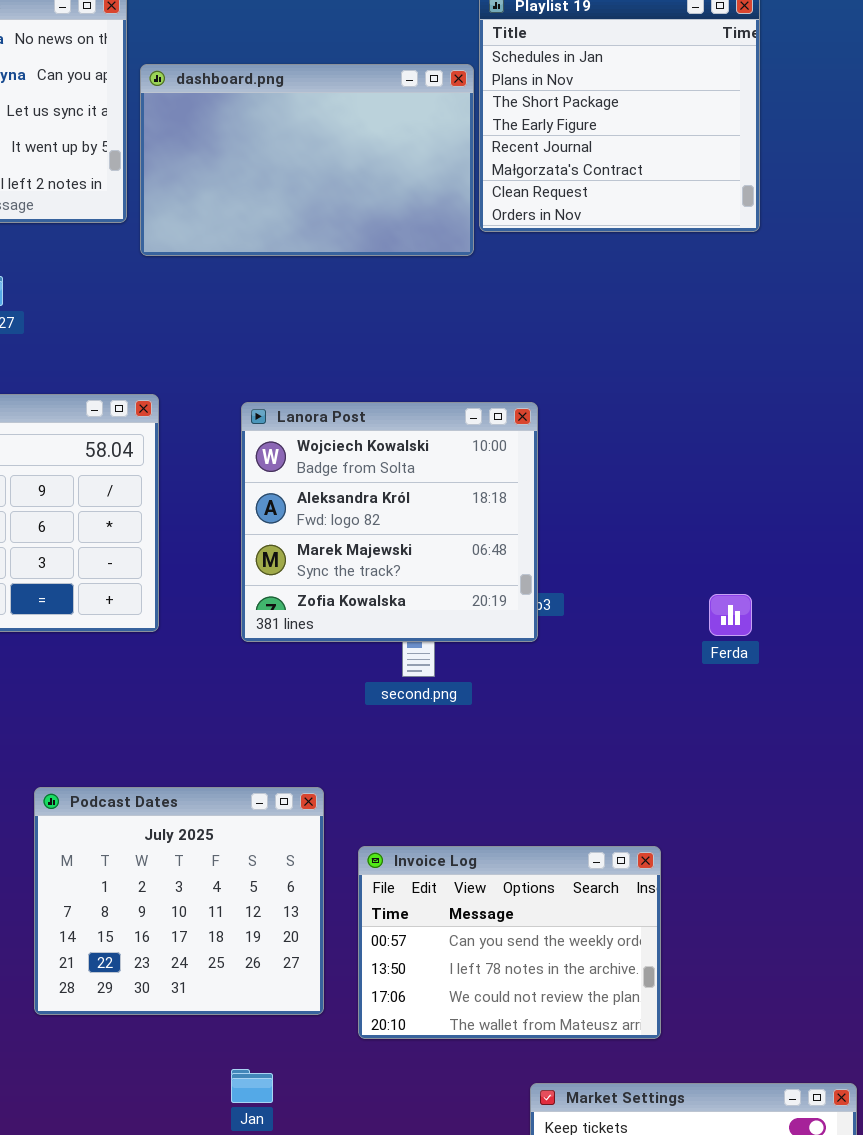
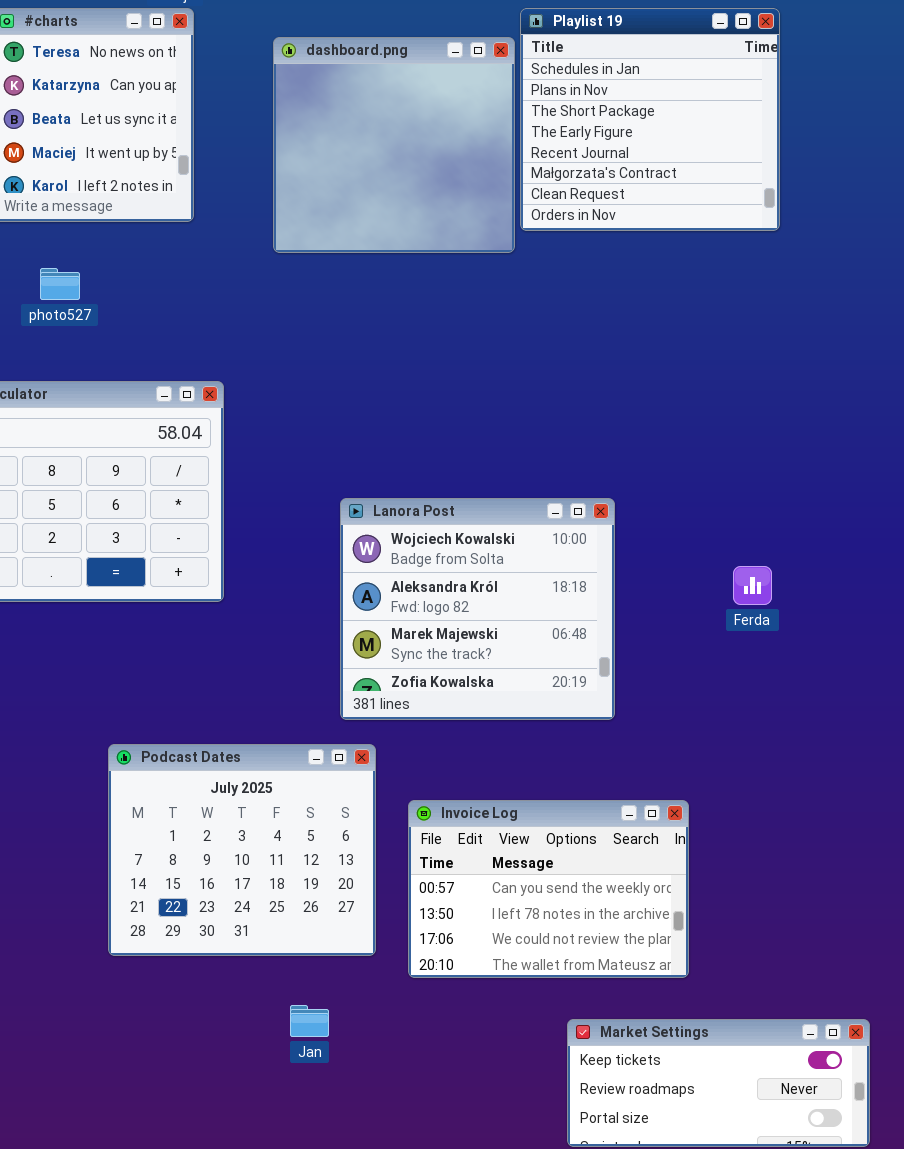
dashboard.png: [140,64,474,256] -> [273,37,515,253], resized
Lanora Post: [241,402,538,642] -> [340,498,615,720], moved

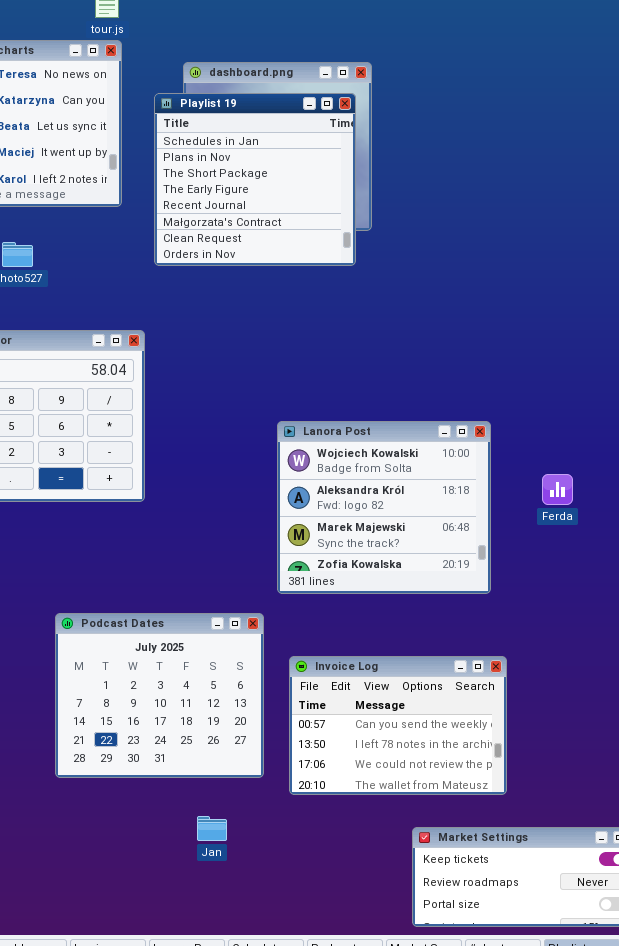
Playlist 19: [520,8,780,231] -> [154,93,356,266], moved
Lanora Post: [340,498,615,720] -> [277,421,491,594], moved

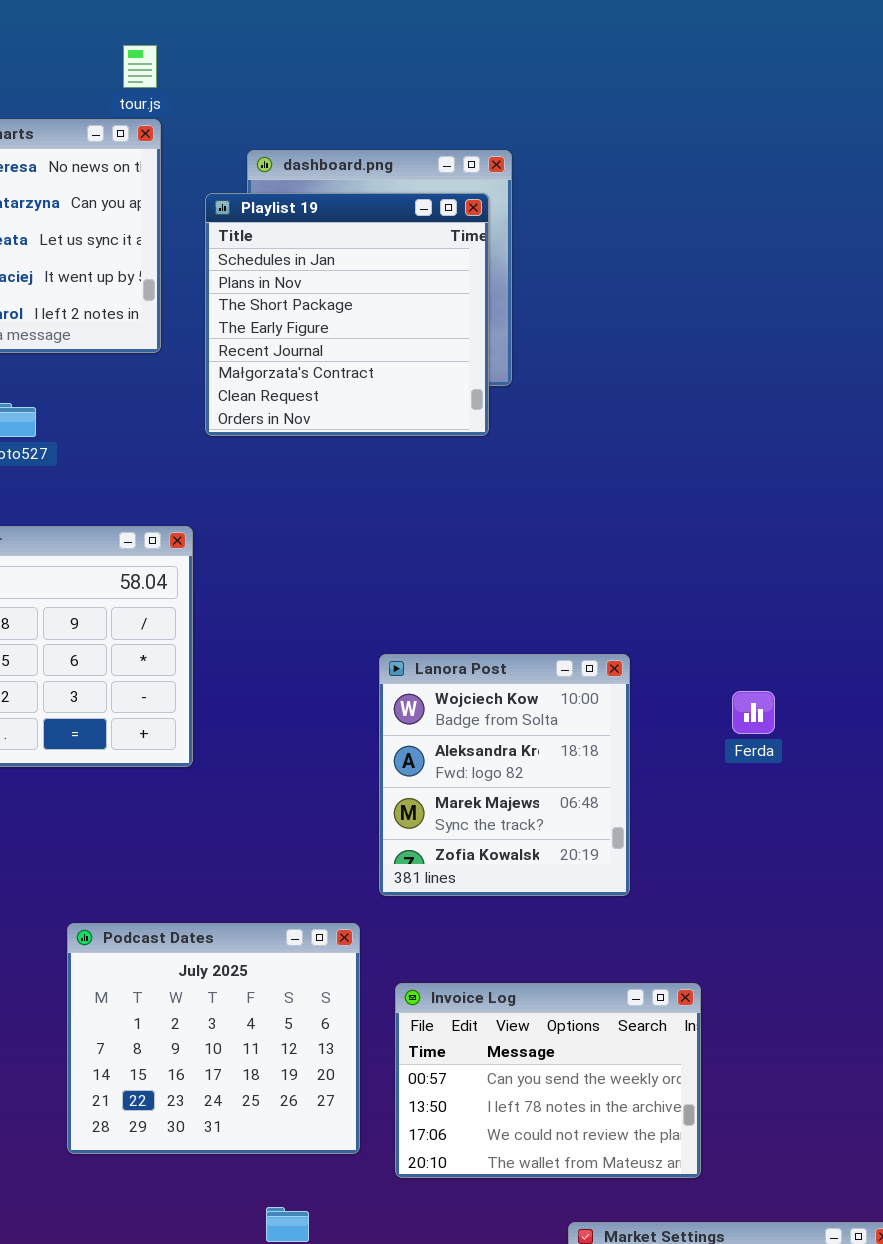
Lanora Post: [277,421,491,594] -> [379,654,630,896], resized
Ferda: [542,474,573,505] -> [732,691,775,734], moved

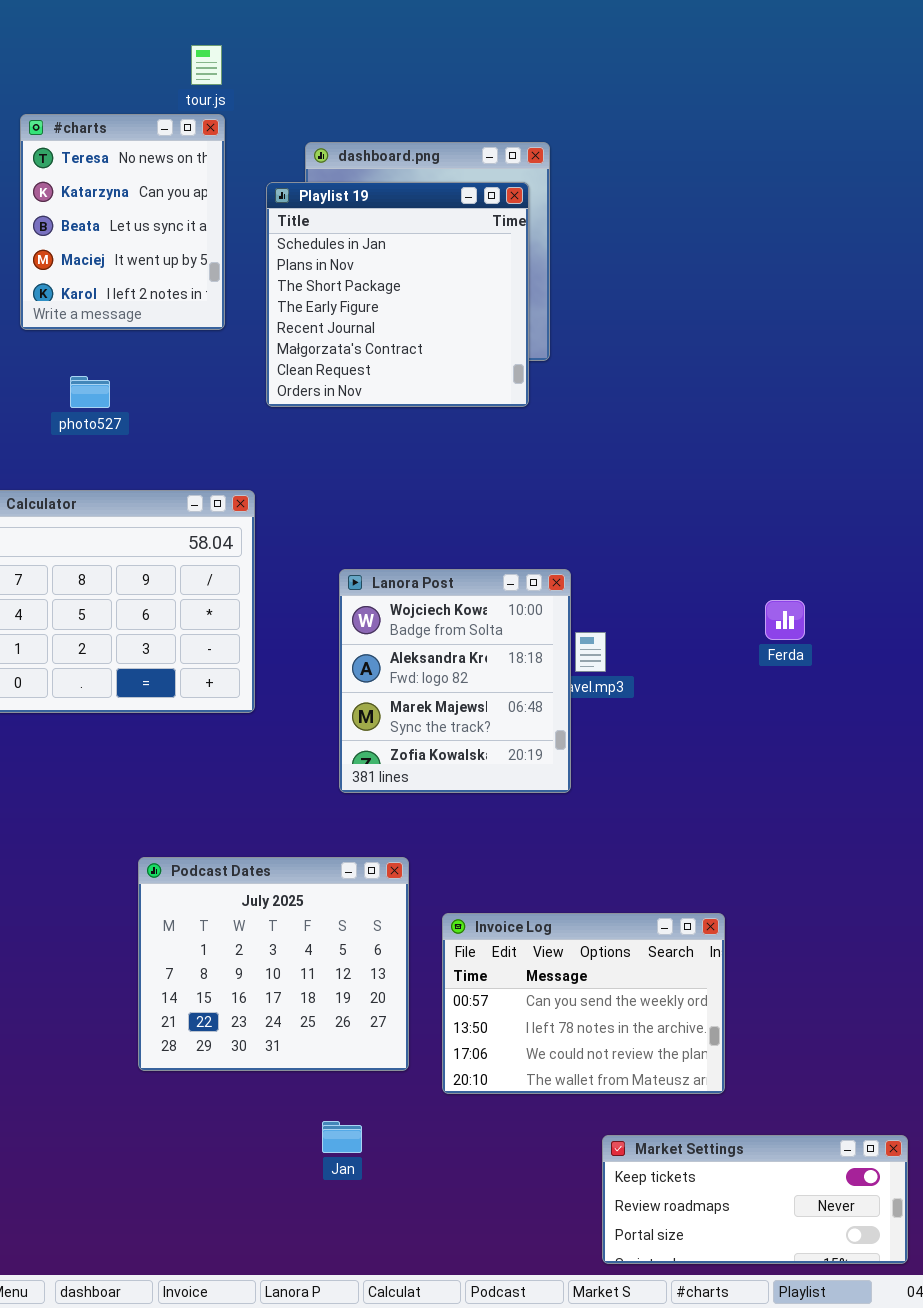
Lanora Post: [379,654,630,896] -> [339,569,571,793], moved
Ferda: [732,691,775,734] -> [765,600,805,640], moved

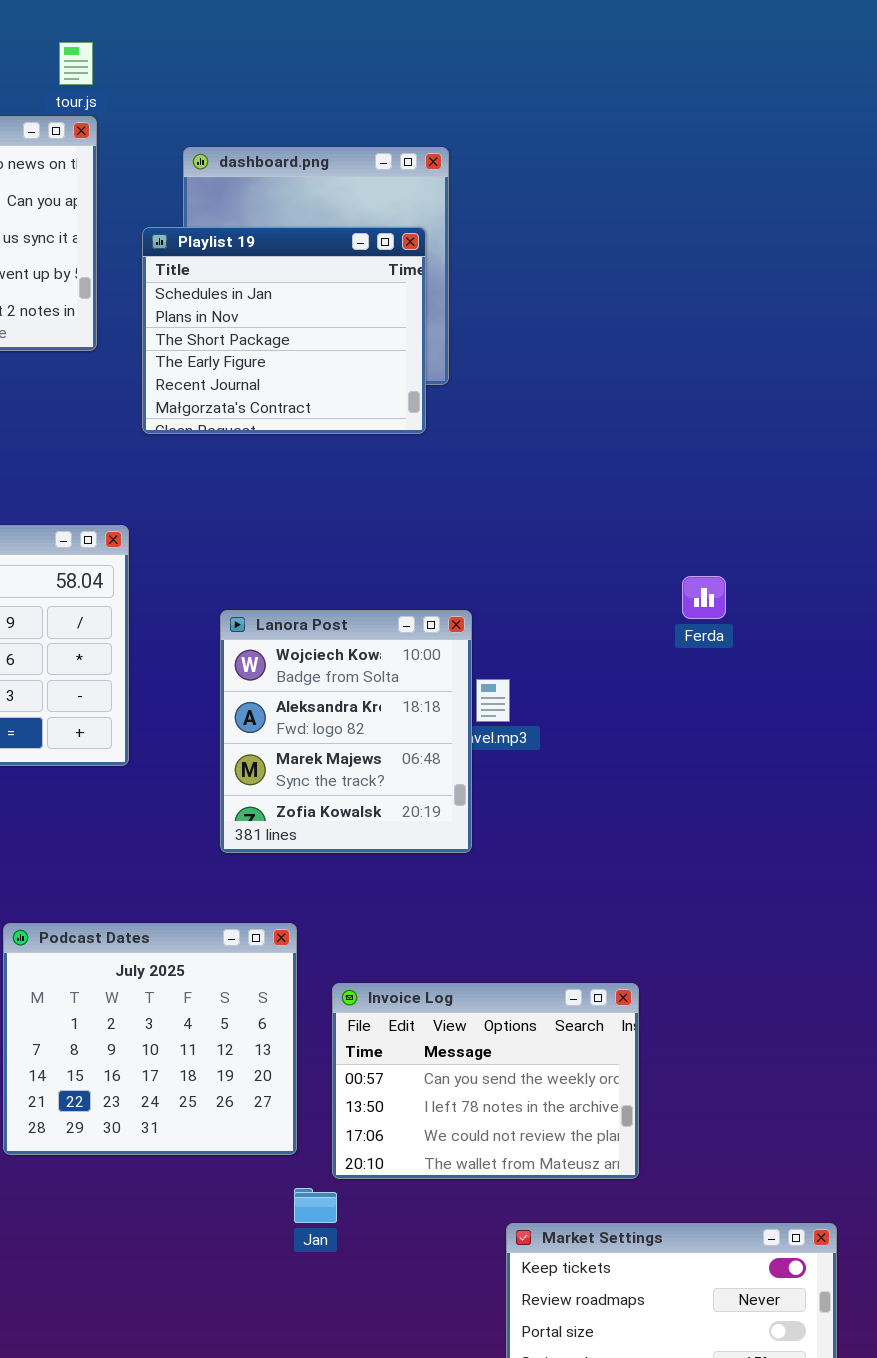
Playlist 19: [266,182,529,407] -> [142,227,426,434], resized
Ferda: [765,600,805,640] -> [682,576,726,619], moved
Jan: [322,1121,362,1153] -> [294,1188,337,1223], moved

